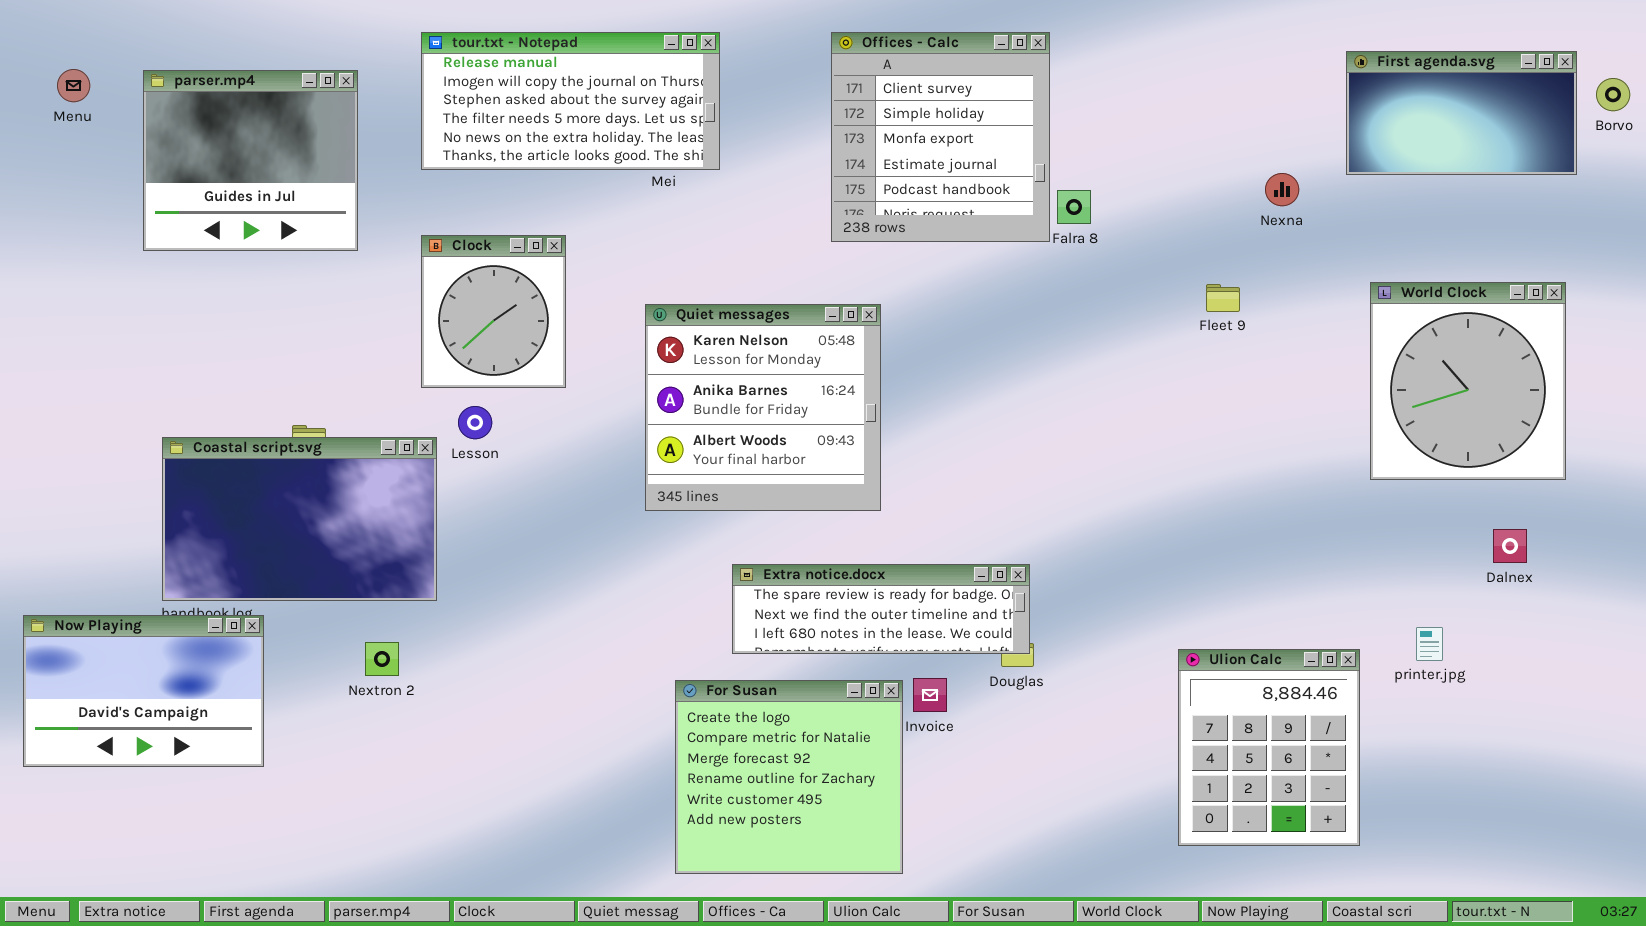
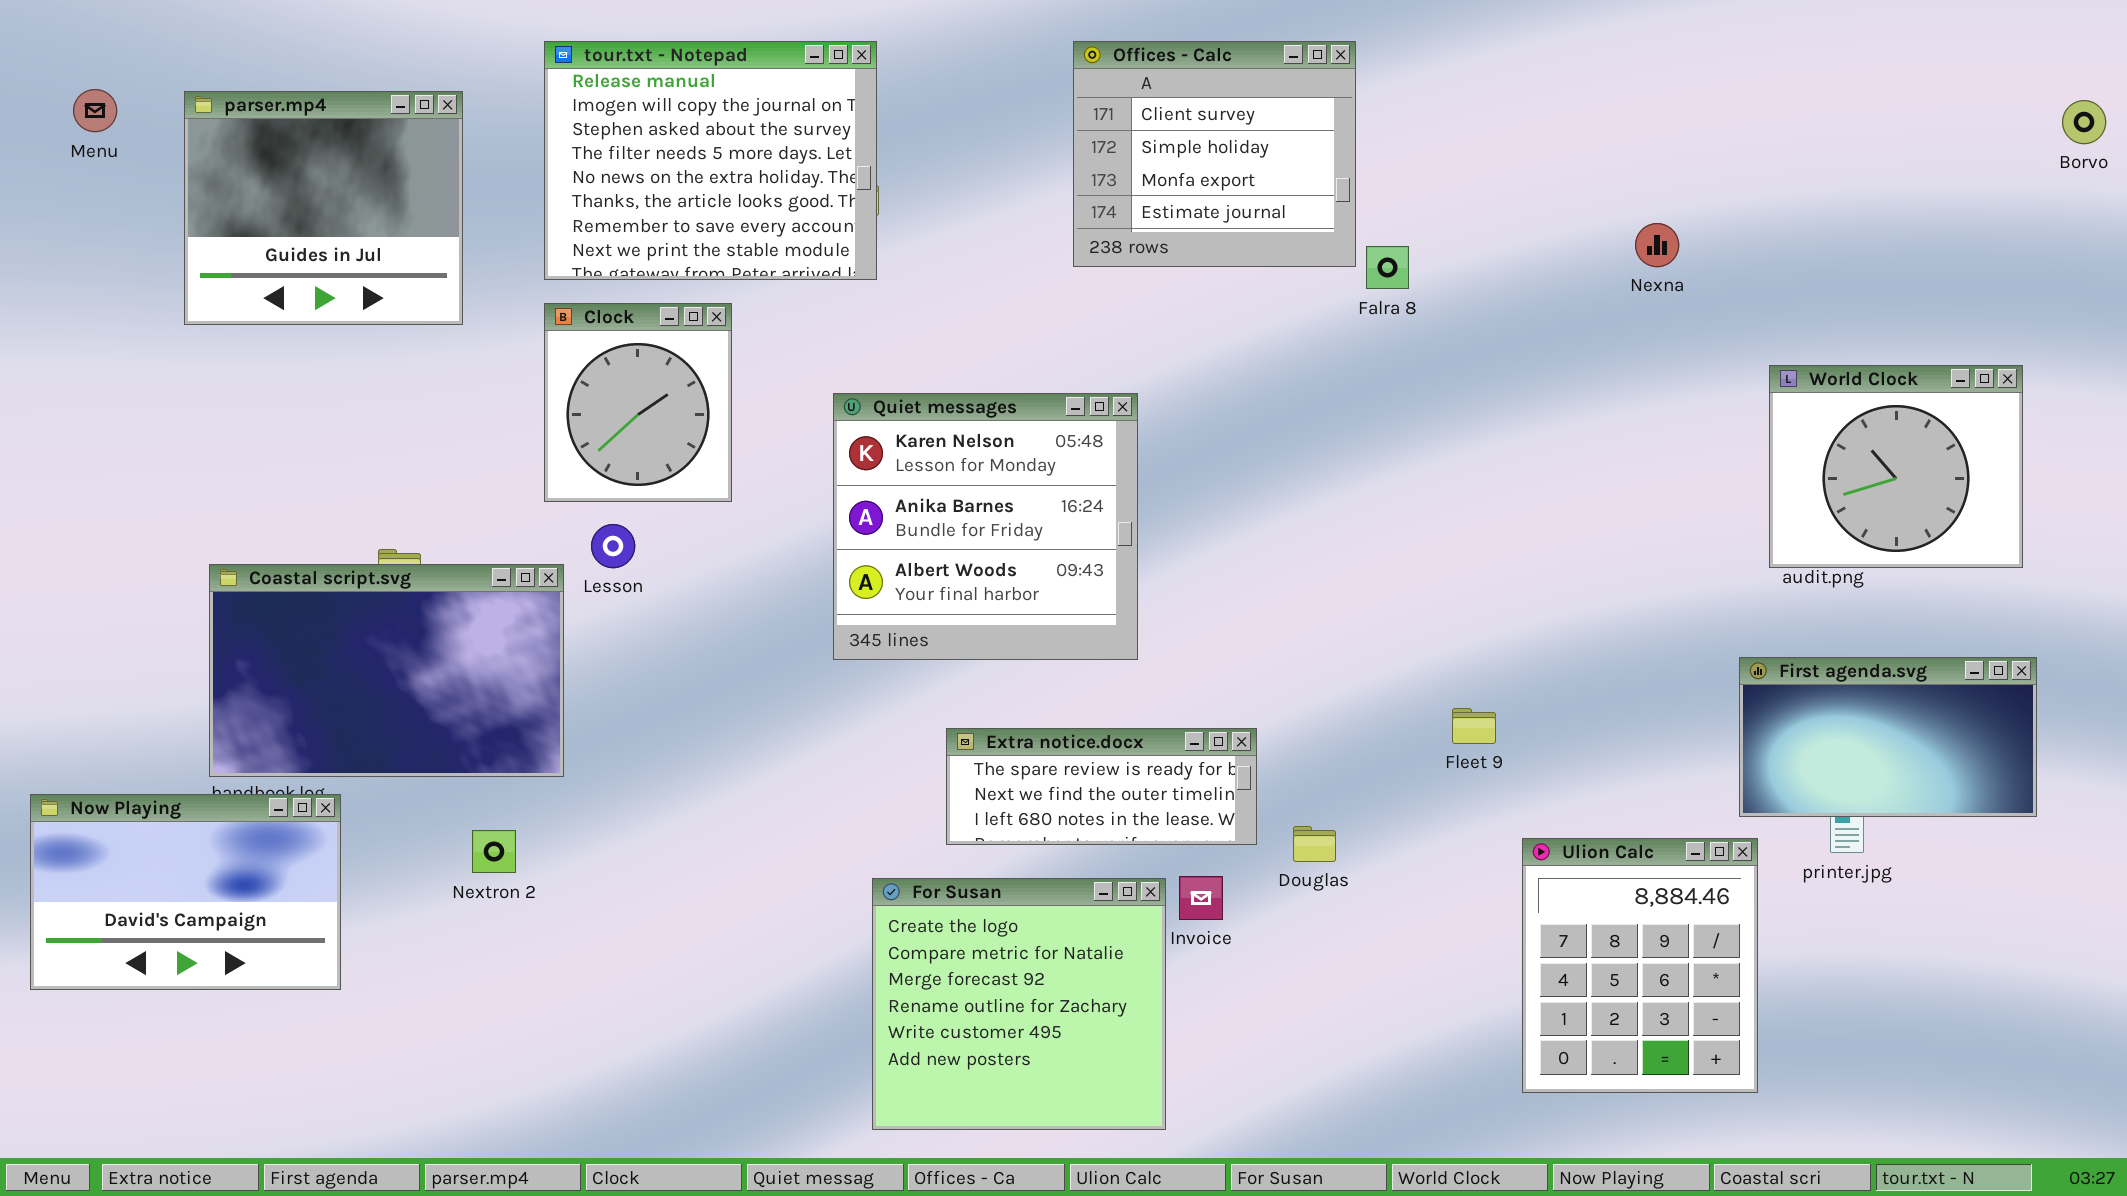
tour.txt - Notepad: [421,32,720,170] -> [544,41,877,280], resized
Offices - Calc: [831,32,1050,242] -> [1073,41,1356,267], resized
First agenda.svg: [1346,51,1577,175] -> [1739,657,2037,817], moved
World Clock: [1370,282,1566,480] -> [1769,365,2023,568], resized
Fleet 9: [1206,284,1240,312] -> [1452,708,1496,744], moved
Extra notice.docx: [732,564,1030,654] -> [946,728,1257,845], resized

